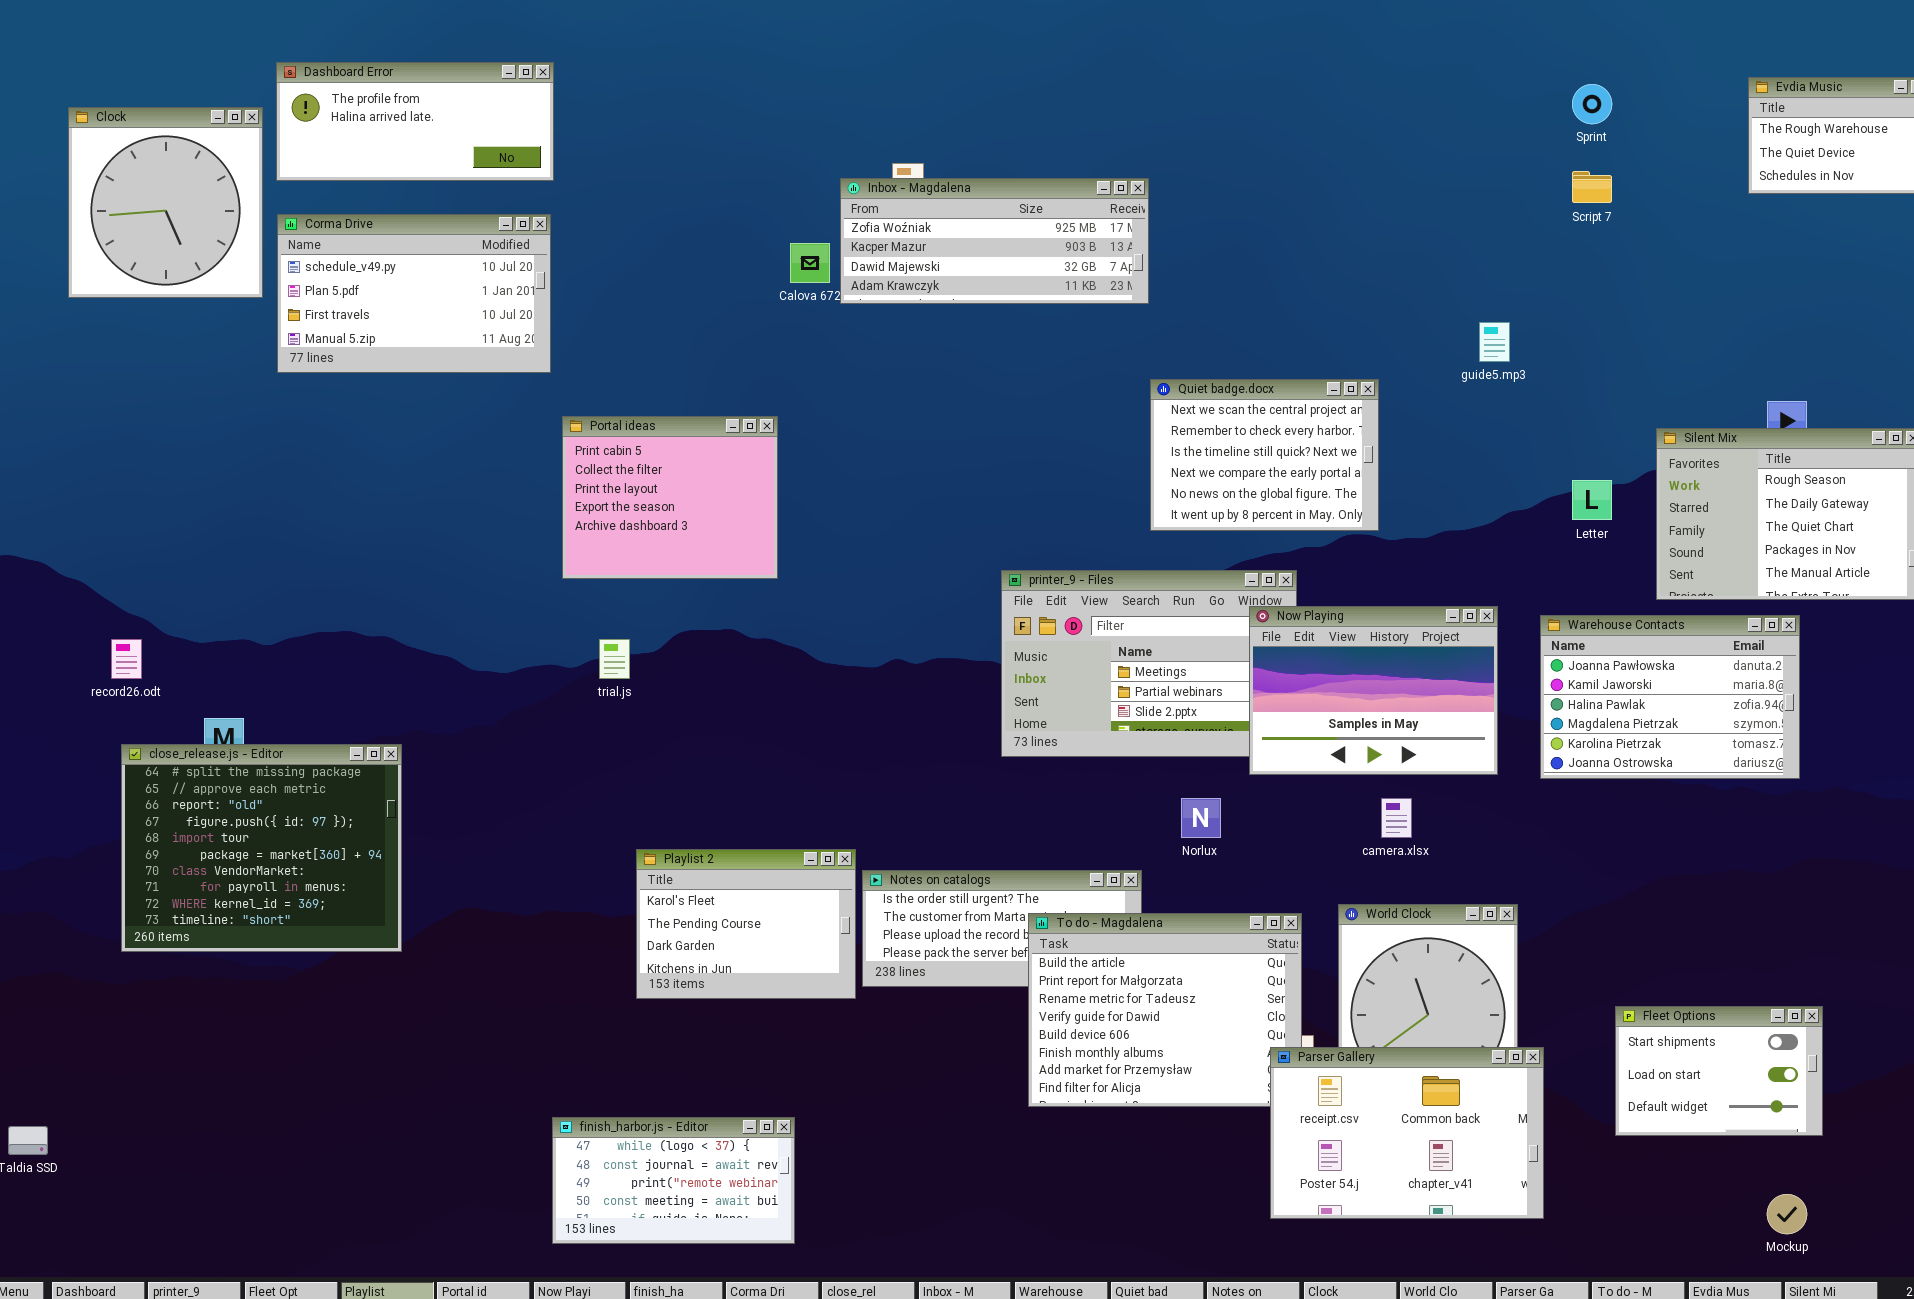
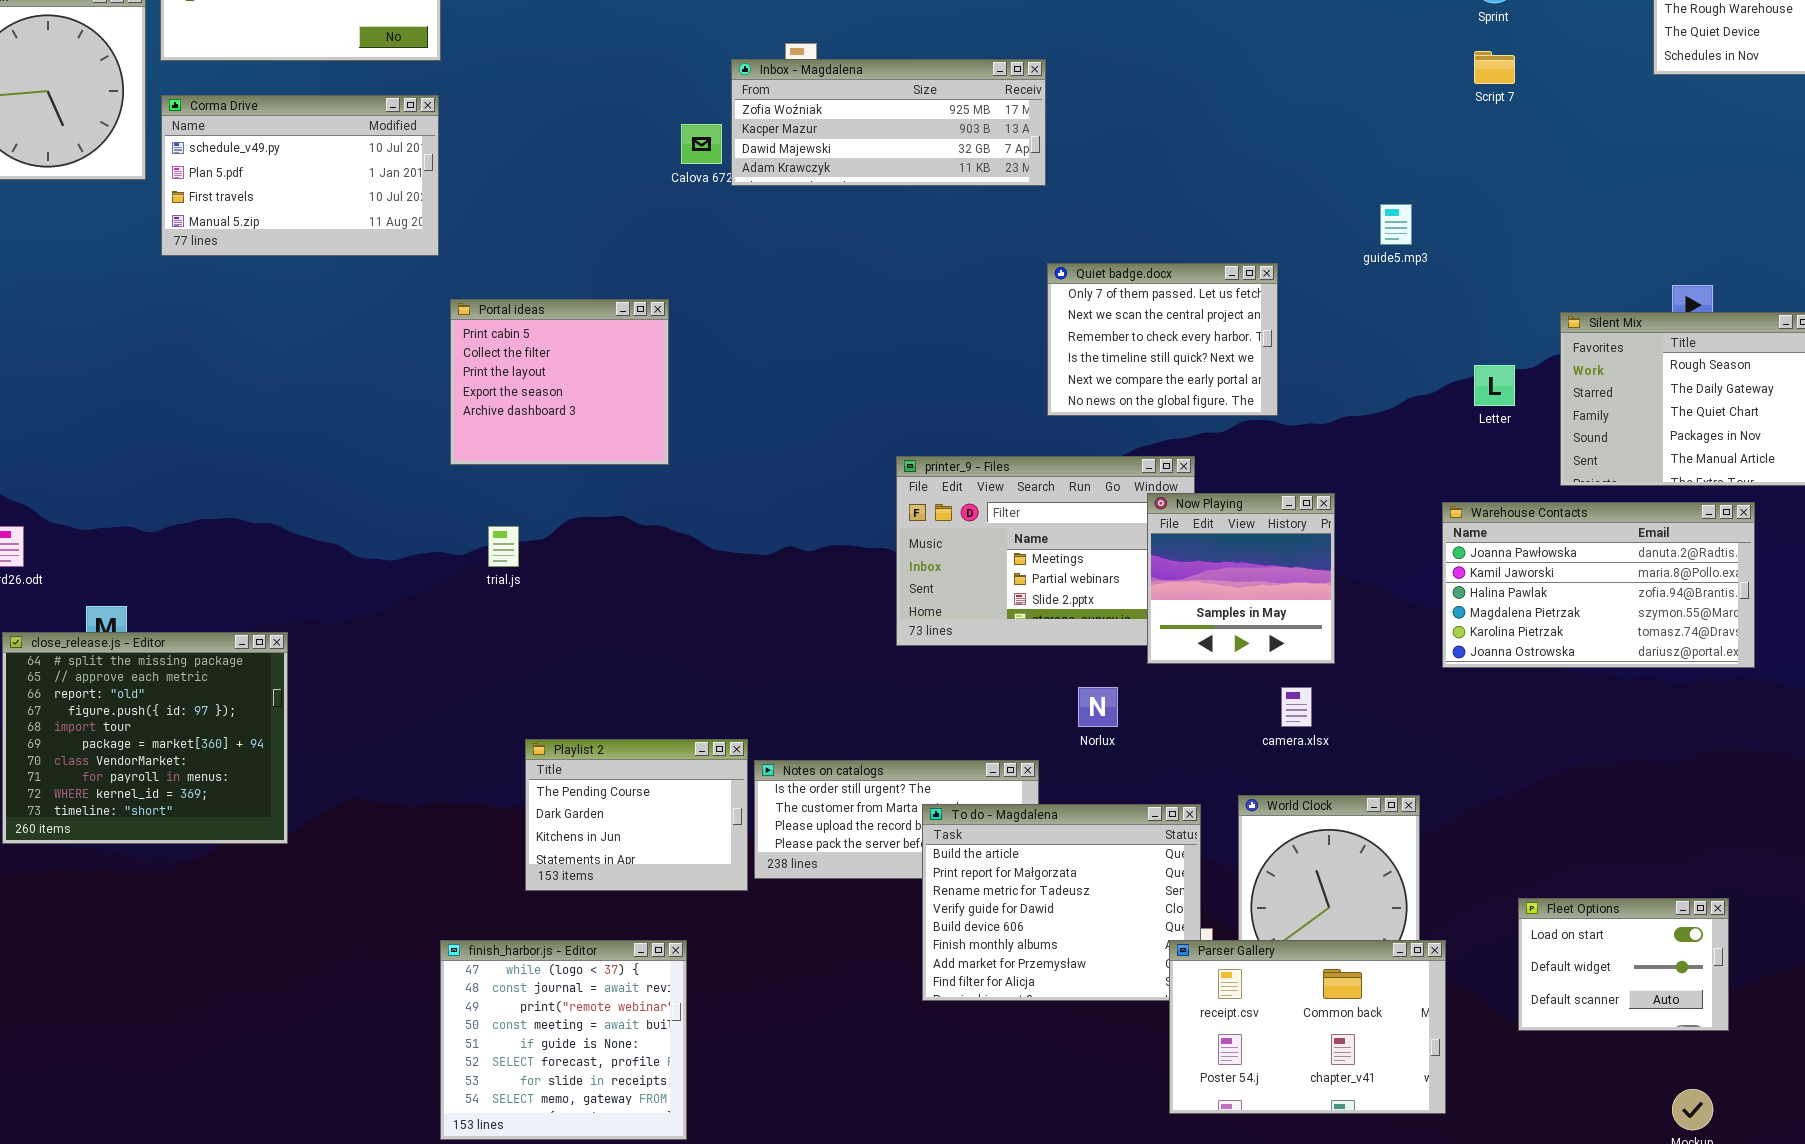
Quiet badge.docx: [1150,379,1379,531] -> [1047,263,1278,416], scrolled up 1 row
Now Playing: [1249,606,1498,775] -> [1147,493,1335,664], resized
Warehouse Contacts: [1540,615,1800,779] -> [1442,502,1755,668], resized
Playlist 2: [636,849,856,999] -> [525,739,748,891], scrolled down 1 row
Fleet Options: [1615,1006,1823,1136] -> [1518,898,1729,1031], scrolled down 1 row
finish_harbor.js - Editor: [552,1117,795,1244] -> [440,940,687,1140], resized

